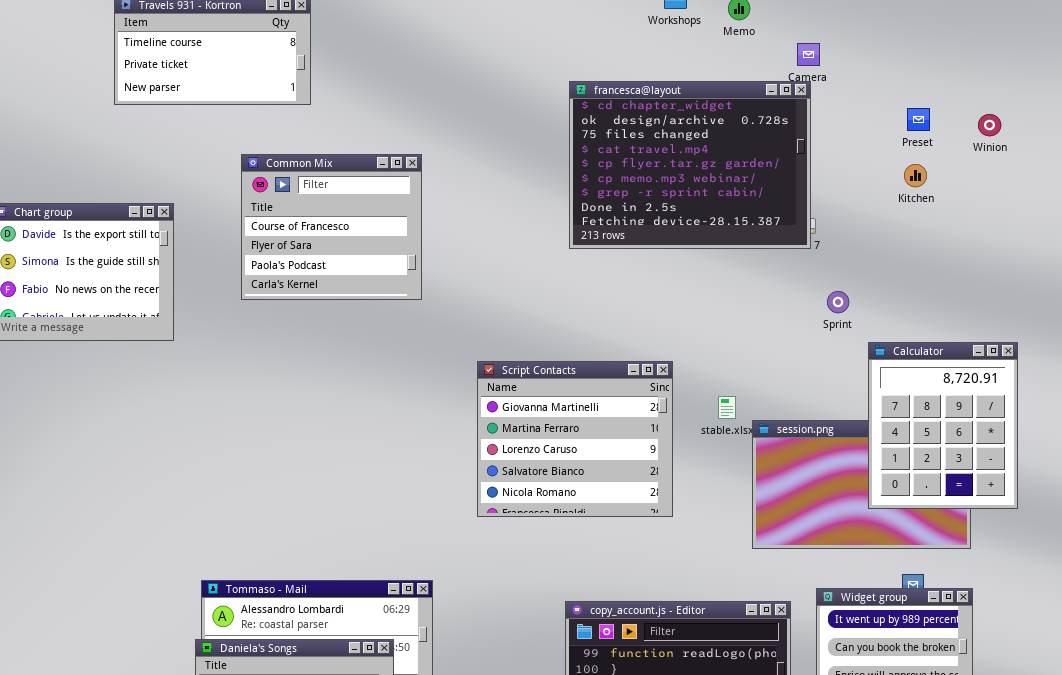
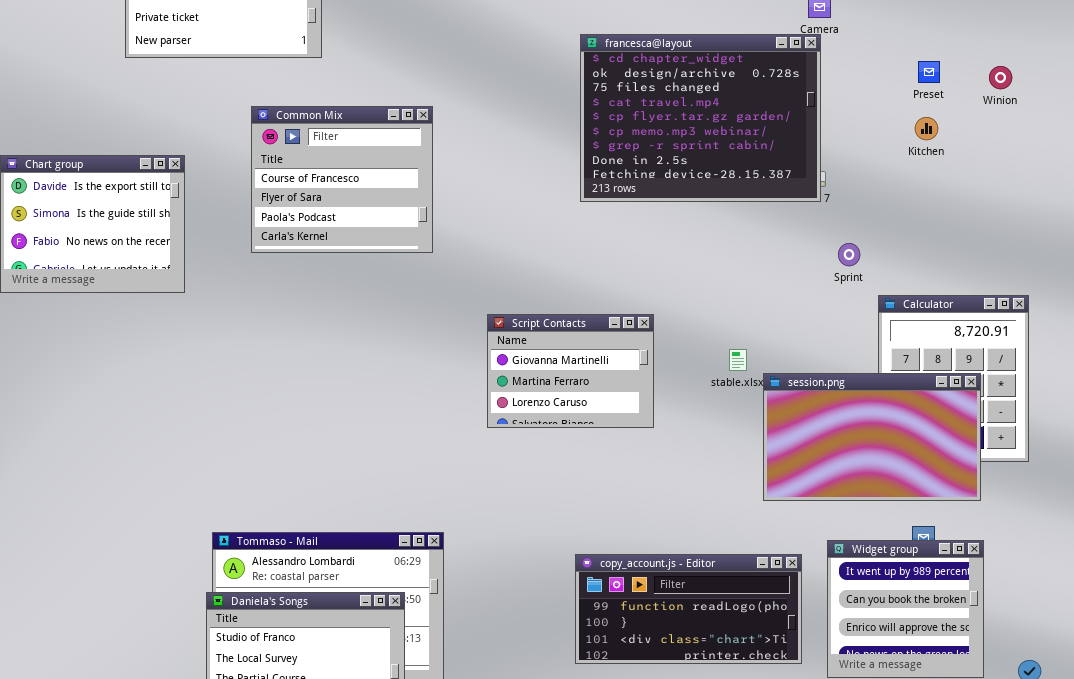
Script Contacts: [477,361,673,517] -> [487,314,654,428], resized
session.png: [752,420,971,549] -> [763,373,981,501], raised

